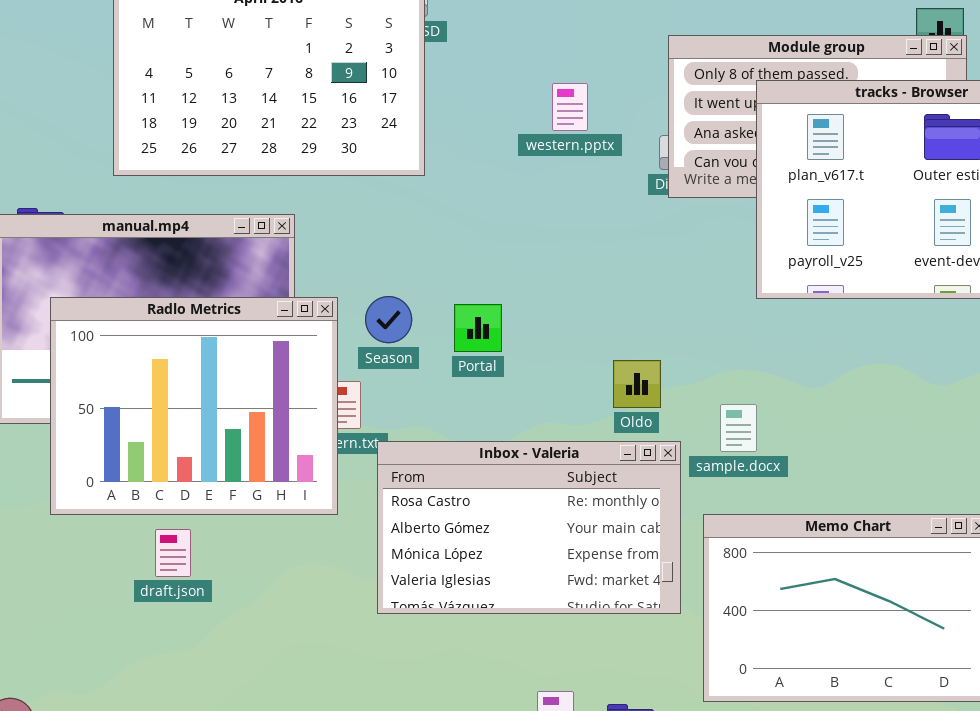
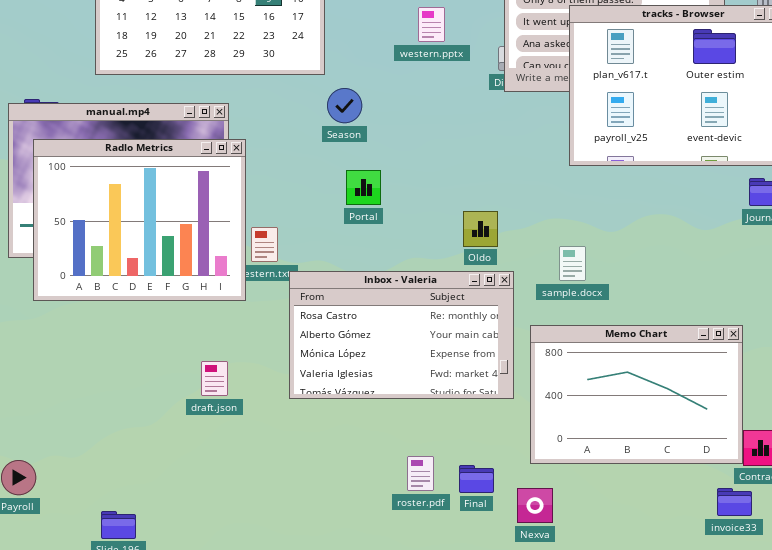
Season: [365,296,412,343] -> [327,88,362,123], moved
Radlo Metrics: [50,297,338,515] -> [33,139,246,301], moved
sample.docx: [720,404,757,452] -> [559,246,586,281], moved
draft.json: [155,529,191,577] -> [201,361,228,396], moved

